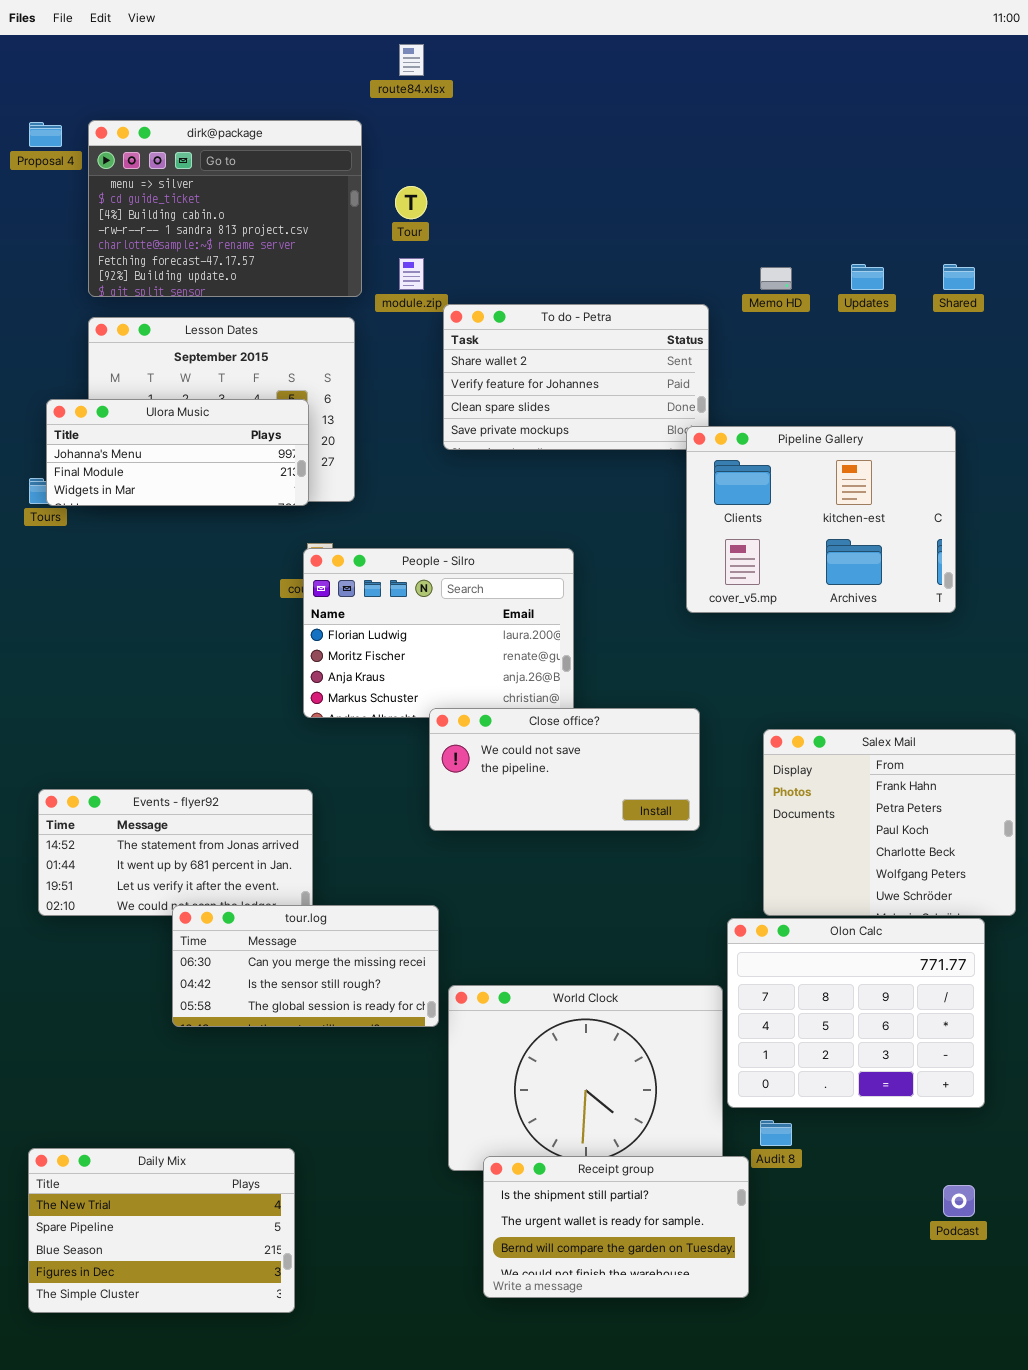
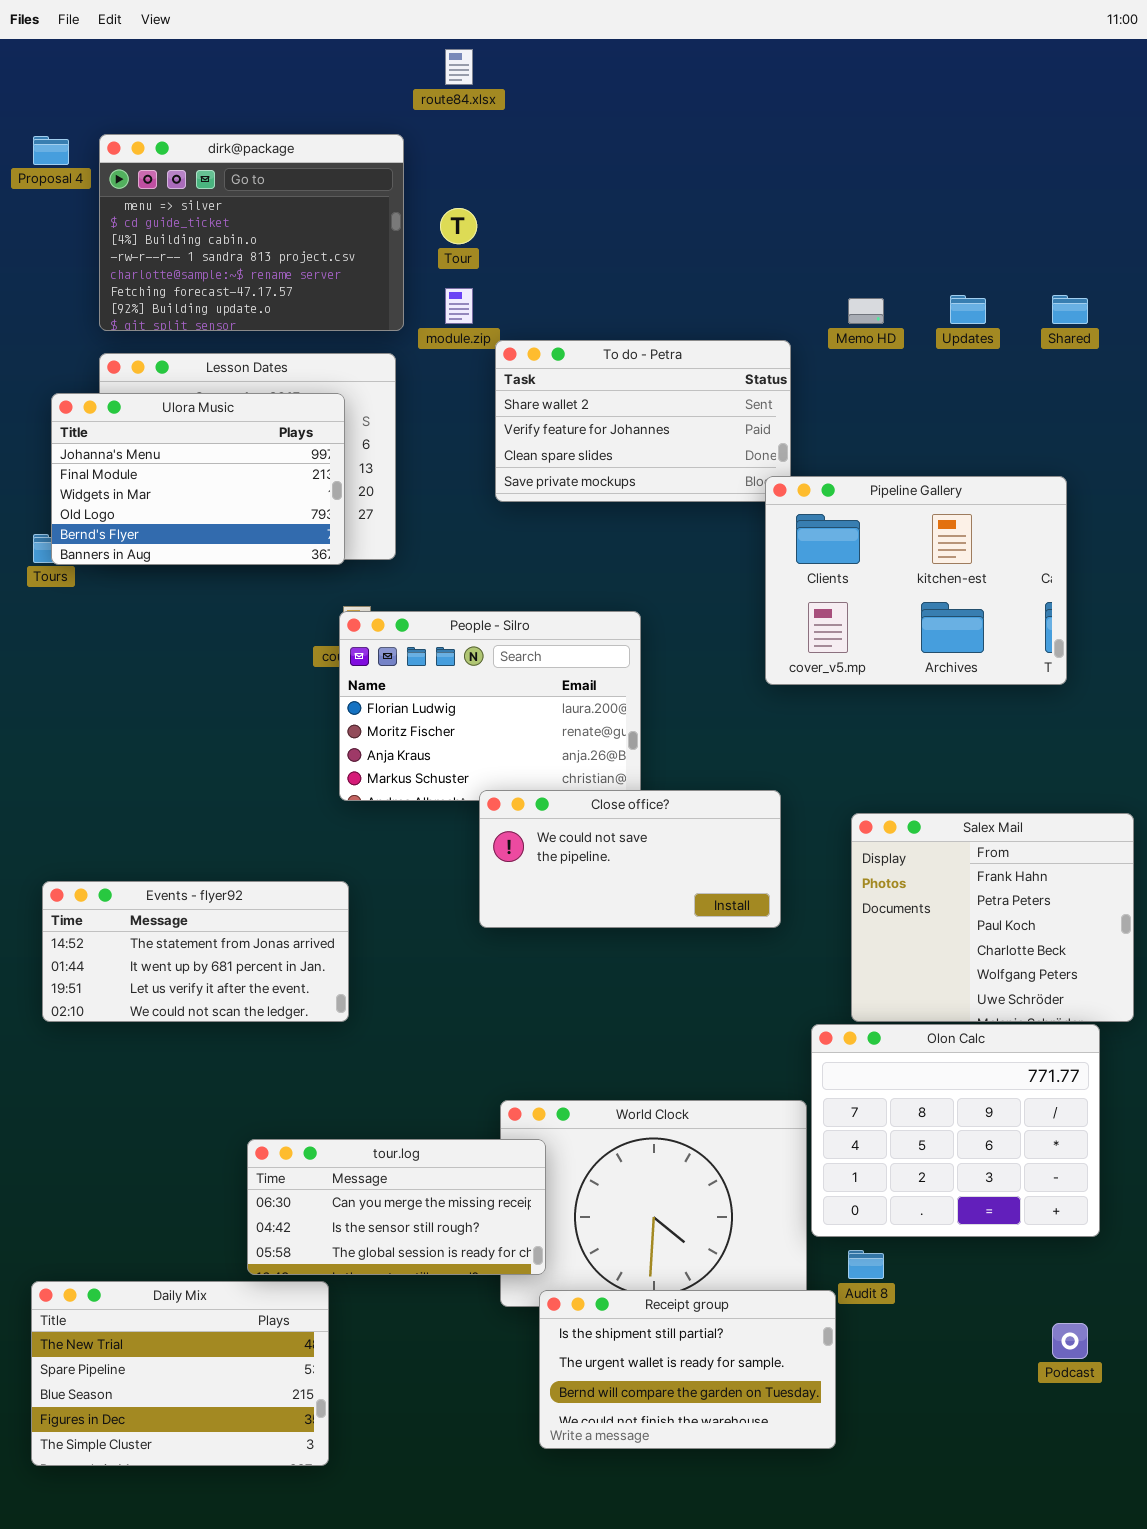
Ulora Music: [46,399,309,506] -> [51,393,345,565], resized
tour.log: [172,905,439,1027] -> [247,1139,546,1275], moved

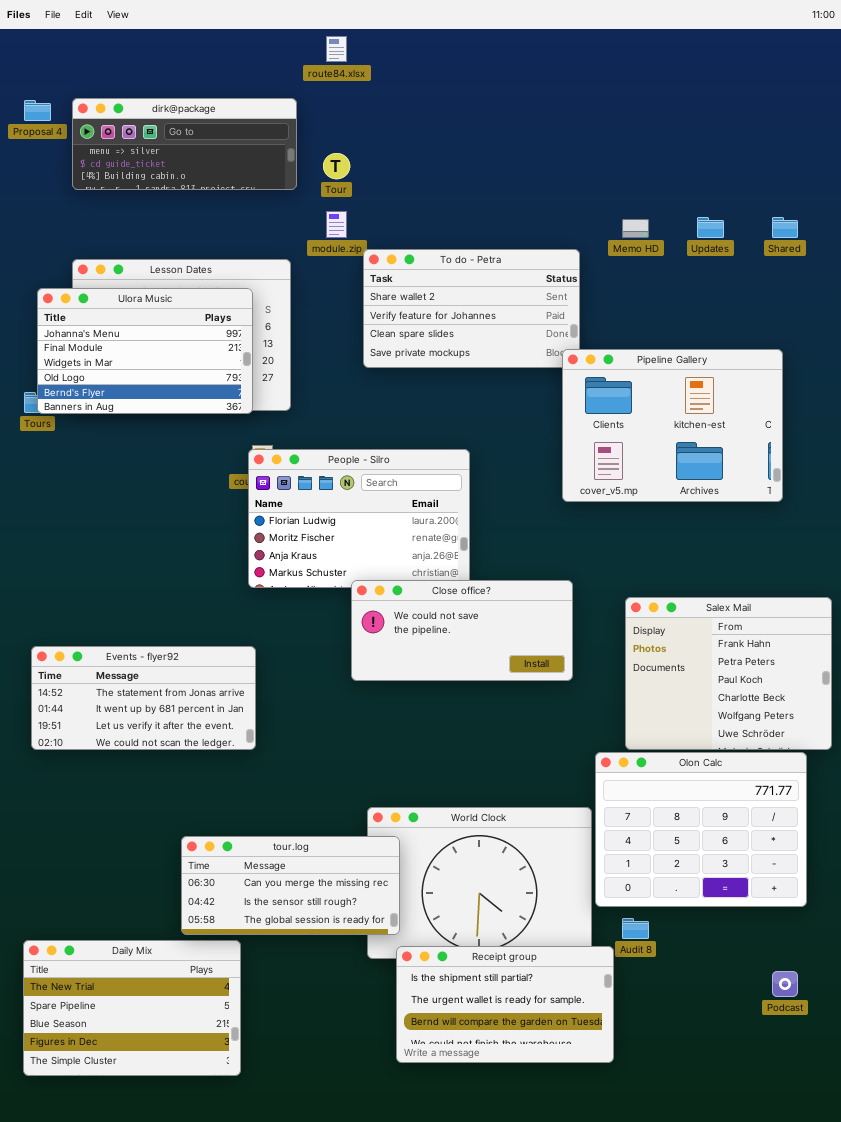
dirk@package: [99,134,404,331] -> [72,98,297,190], resized

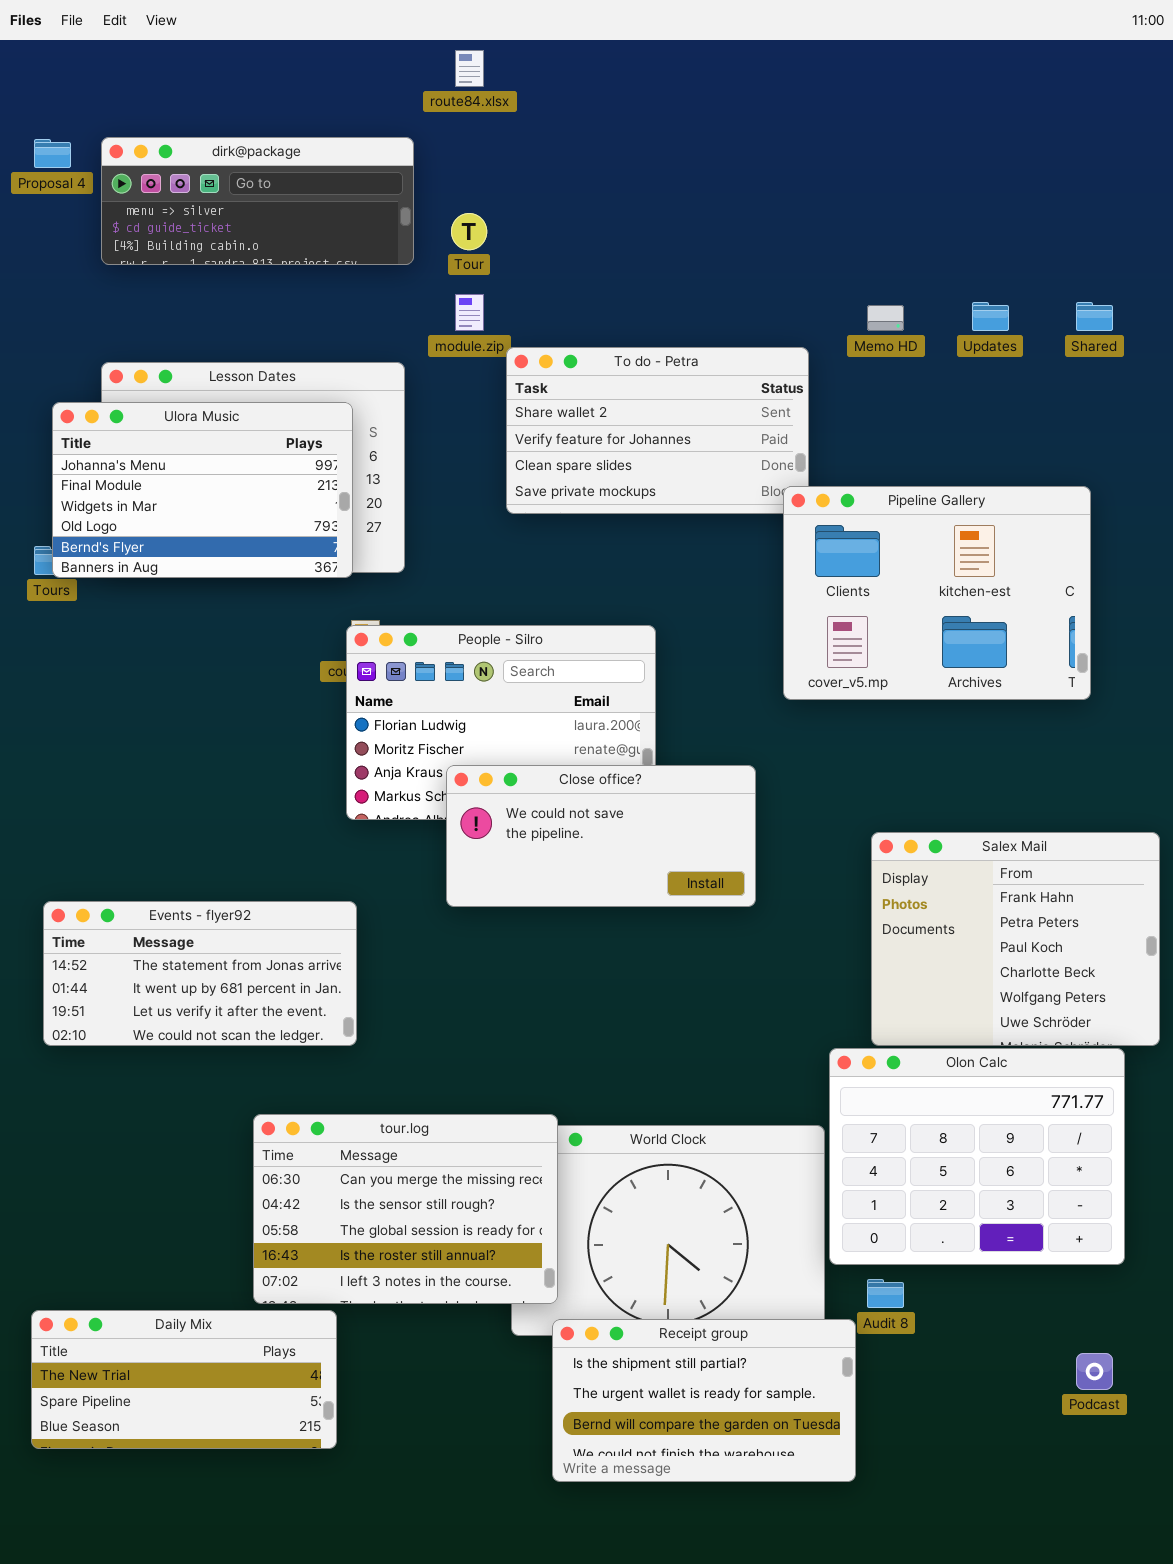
Close office?: [351,580,573,681] -> [446,765,756,907], moved
tour.log: [181,836,400,935] -> [253,1114,558,1304], resized
Daily Mix: [23,940,241,1076] -> [31,1310,337,1449], resized

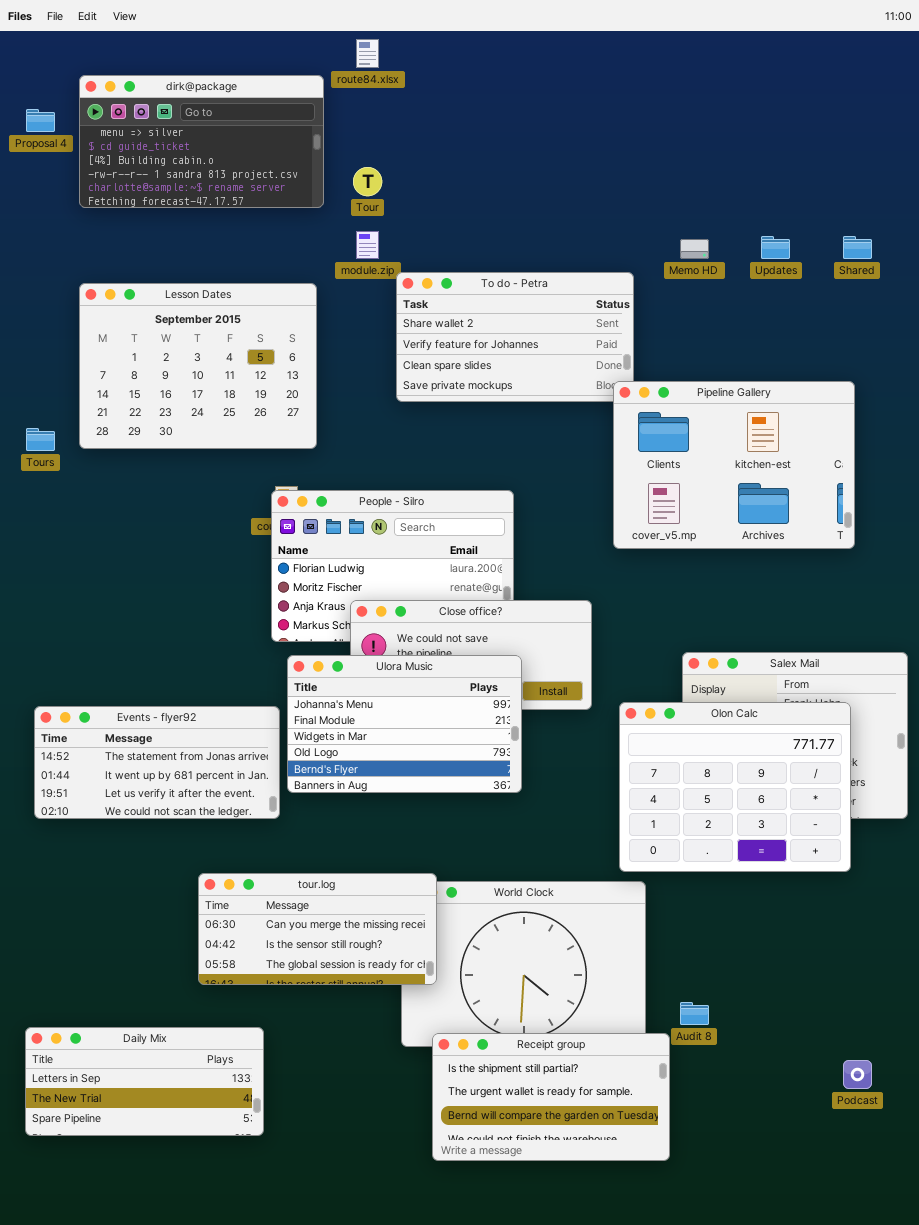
dirk@package: [101,137,414,265] -> [79,75,324,208], resized
Ulora Music: [52,402,353,578] -> [287,655,522,793], moved
Olon Calc: [829,1048,1125,1265] -> [619,702,851,872], moved
tour.log: [253,1114,558,1304] -> [198,873,437,985], resized
Daily Mix: [31,1310,337,1449] -> [25,1027,264,1136], scrolled up 1 row

